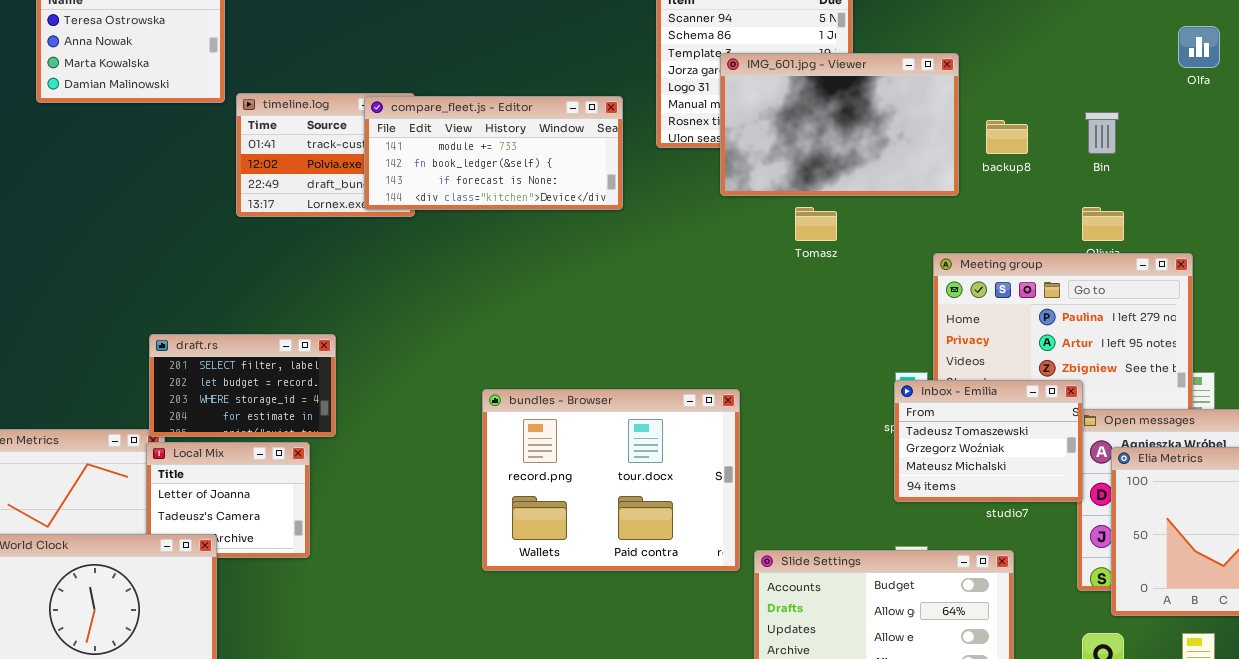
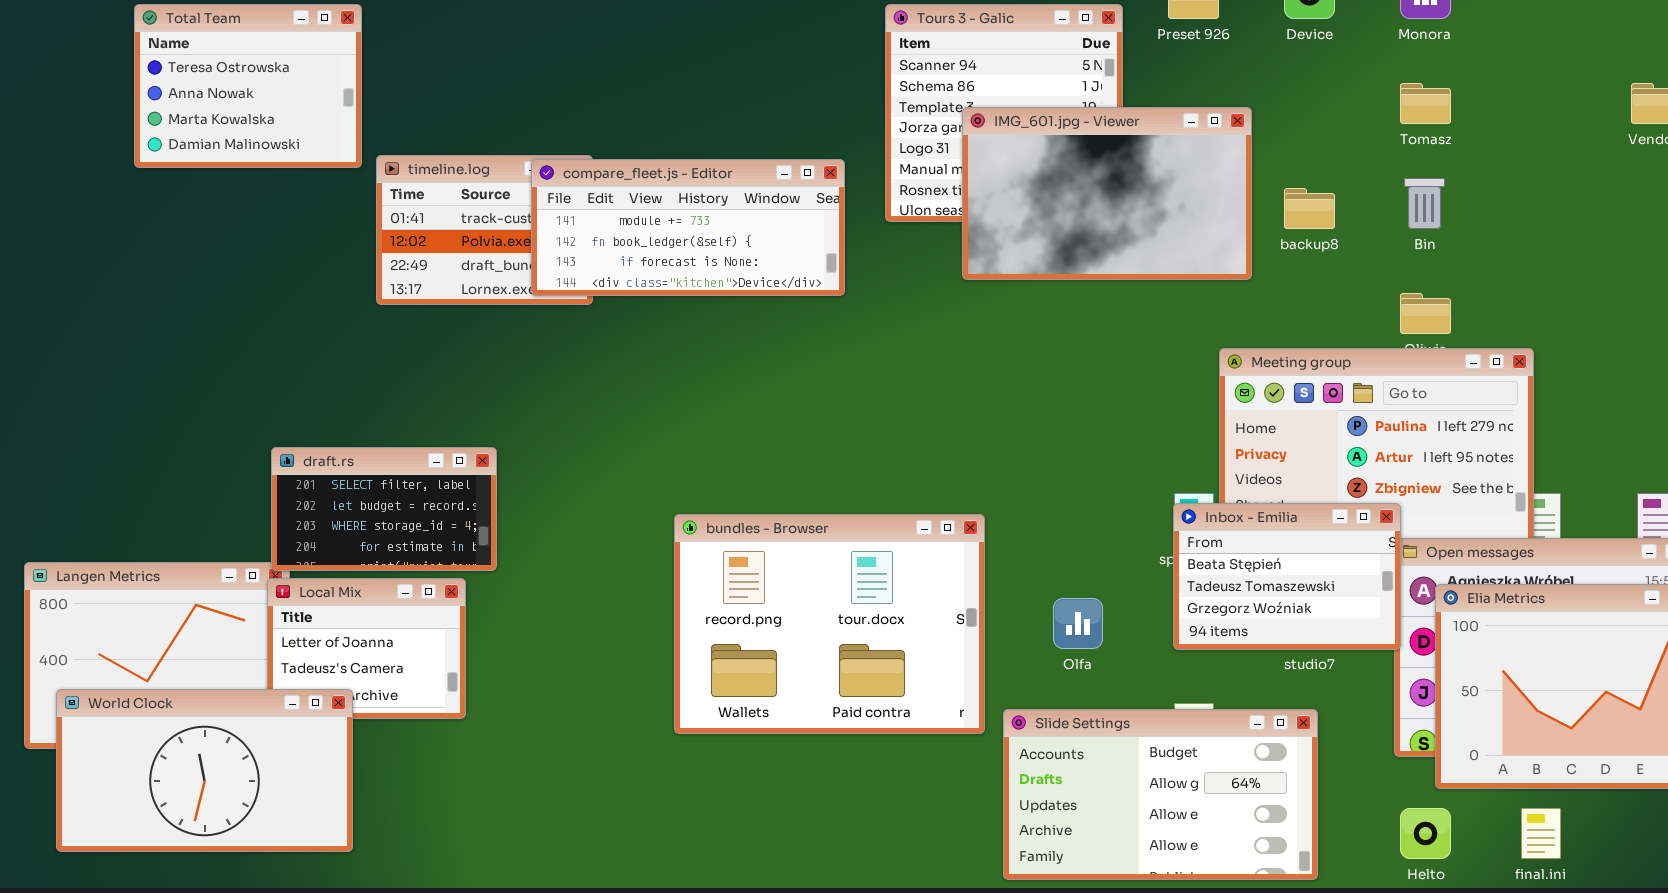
Olfa: [1178,26,1220,68] -> [1053,598,1103,649], moved
Tomasz: [795,207,837,241] -> [1400,83,1451,124], moved
Inbox - Emilia: [894,380,1083,502] -> [1173,503,1401,650], scrolled up 1 row

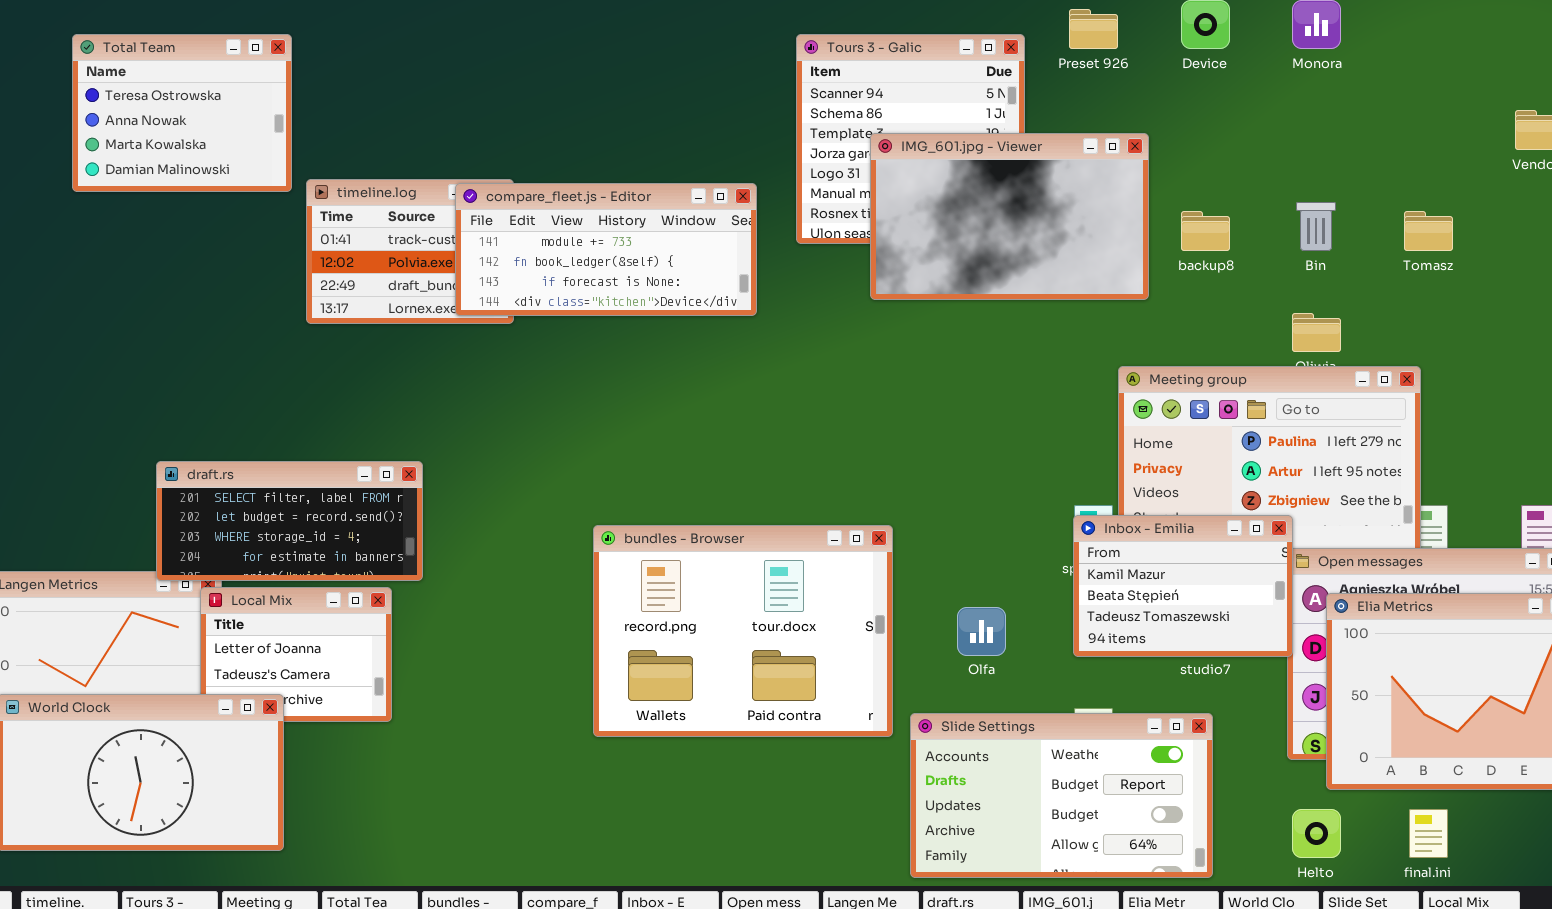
Tomasz: [1400,83,1451,124] -> [1404,211,1453,251], moved
draft.rs: [271,447,497,571] -> [156,461,423,581], resized
Inbox - Emilia: [1173,503,1401,650] -> [1073,515,1293,657], scrolled up 1 row
Slide Settings: [1003,709,1318,880] -> [910,713,1213,878], scrolled up 2 rows

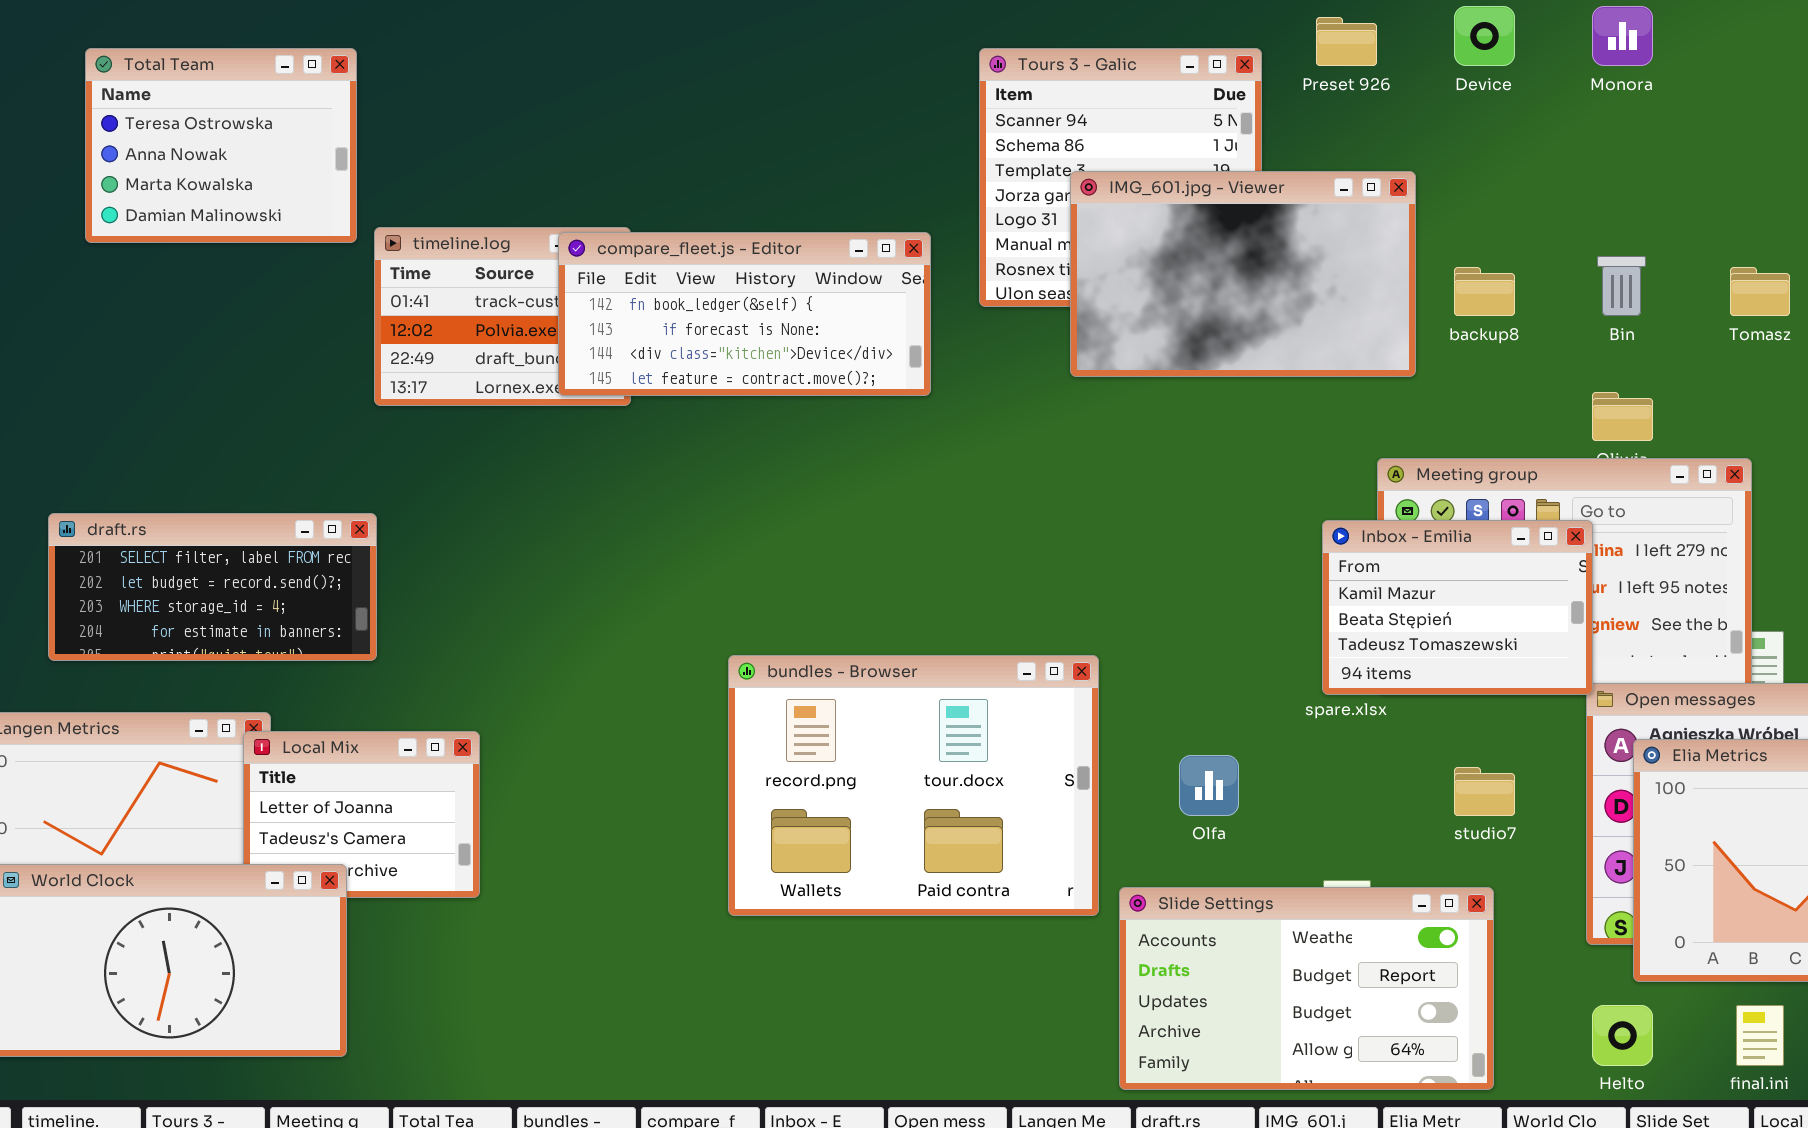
compare_fleet.js - Editor: [455,183,757,316] -> [558,232,931,396], scrolled down 1 row
draft.rs: [156,461,423,581] -> [48,513,377,661], moved
Inbox - Emilia: [1073,515,1293,657] -> [1322,520,1593,695], moved

